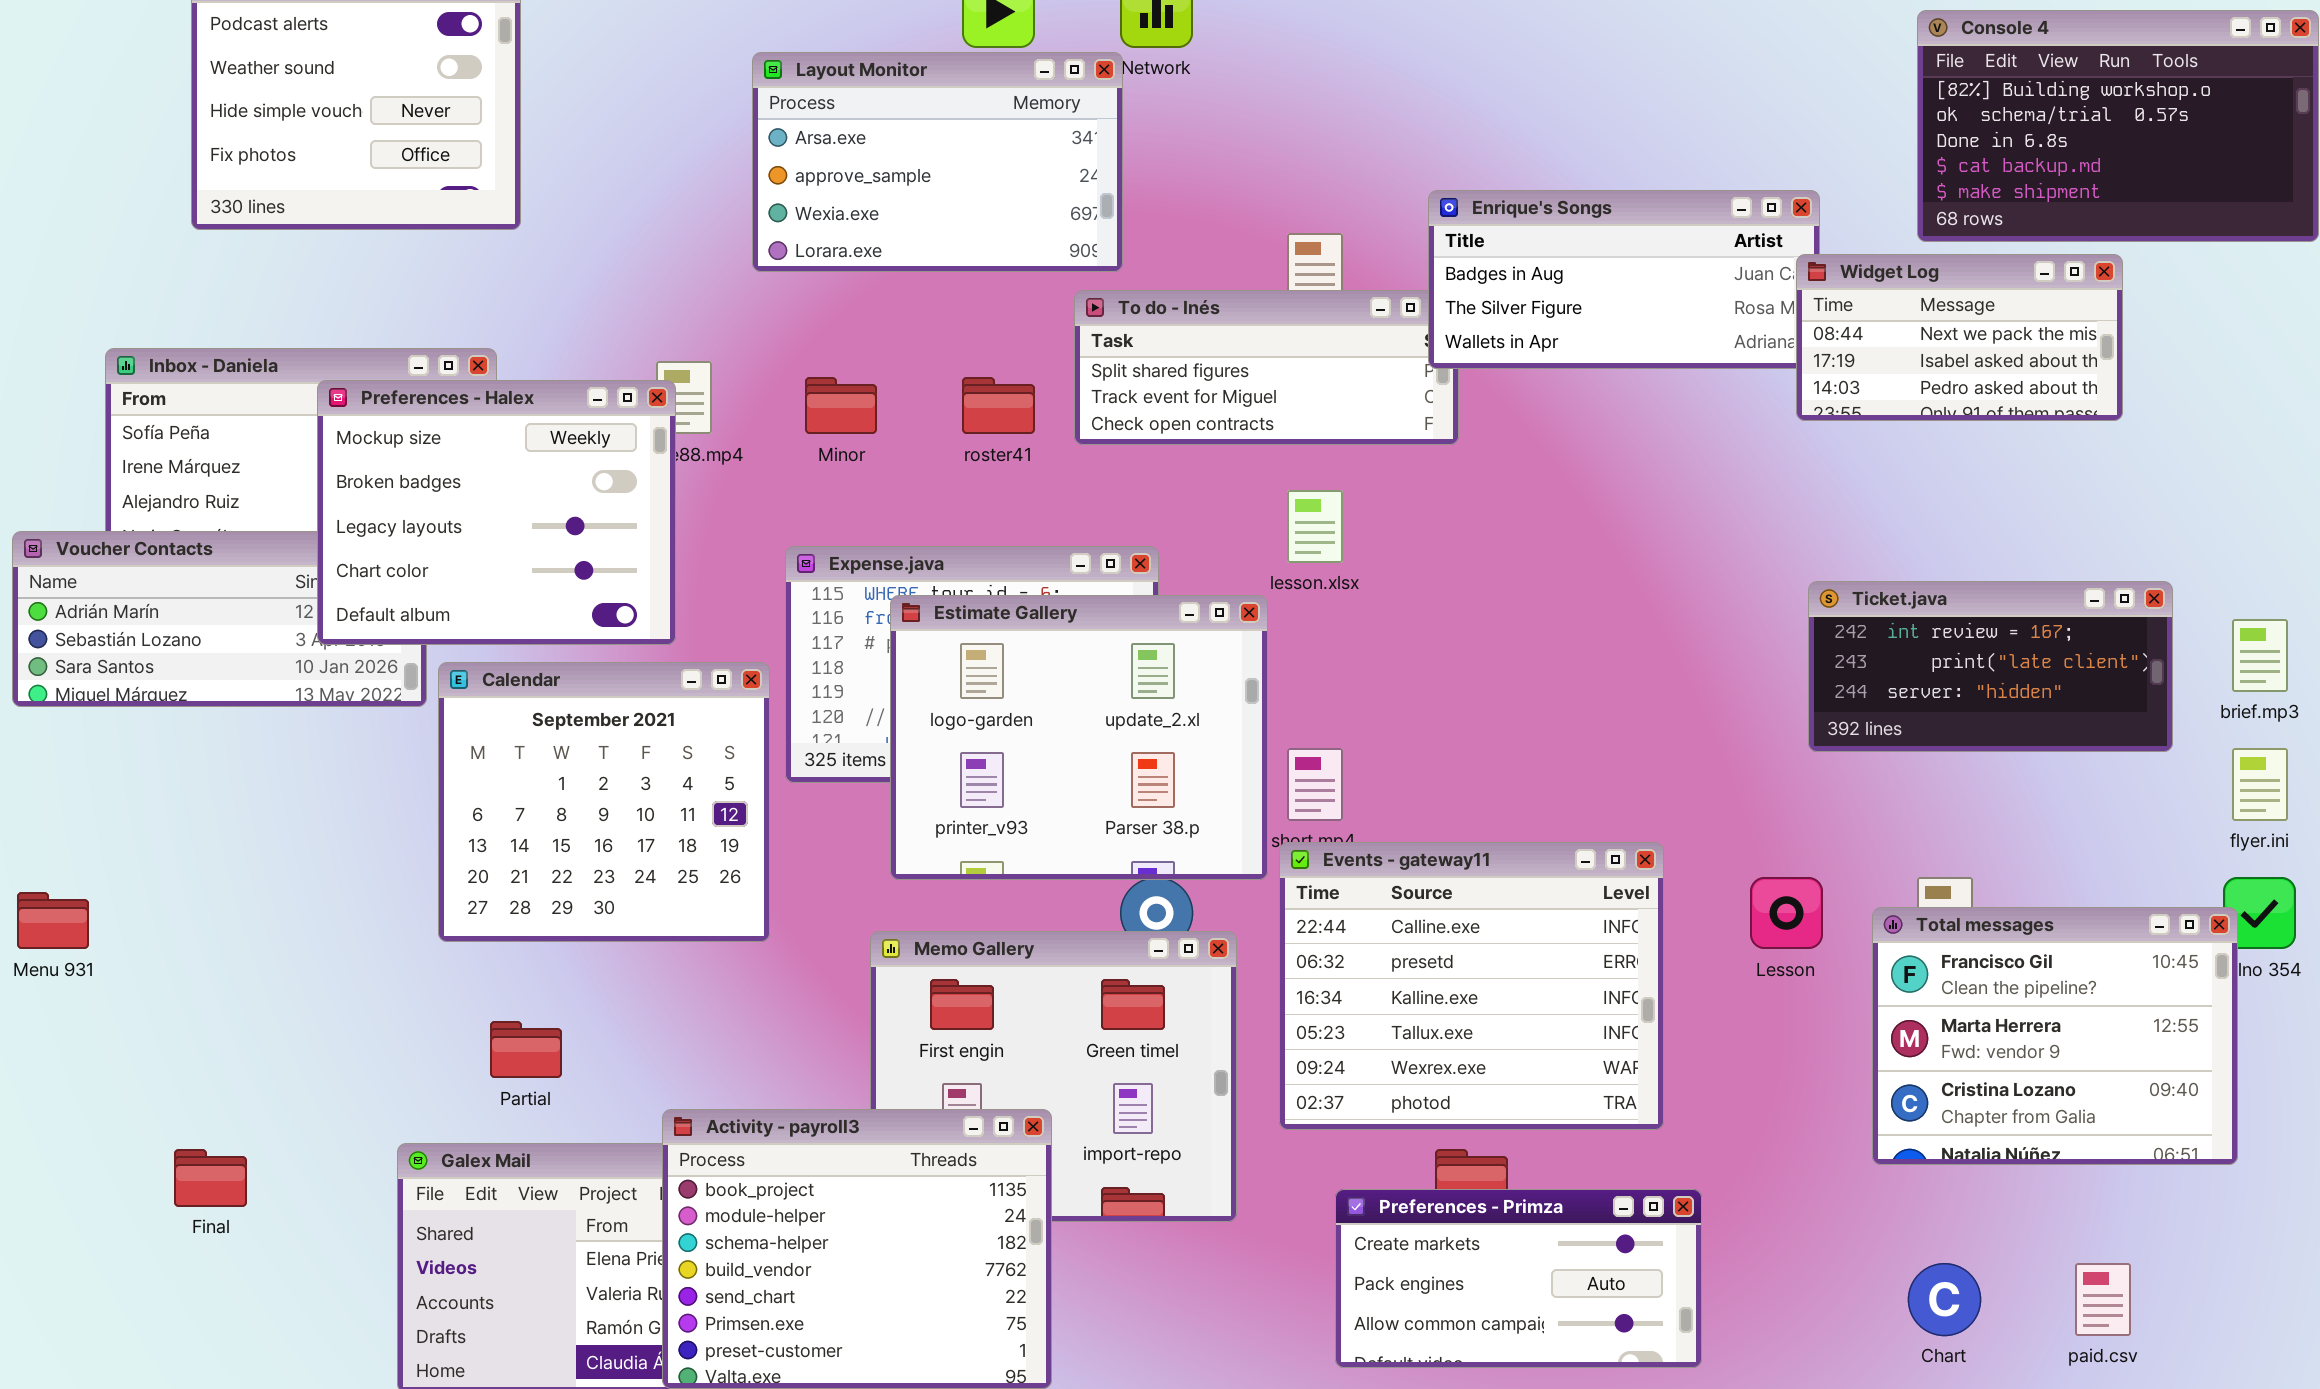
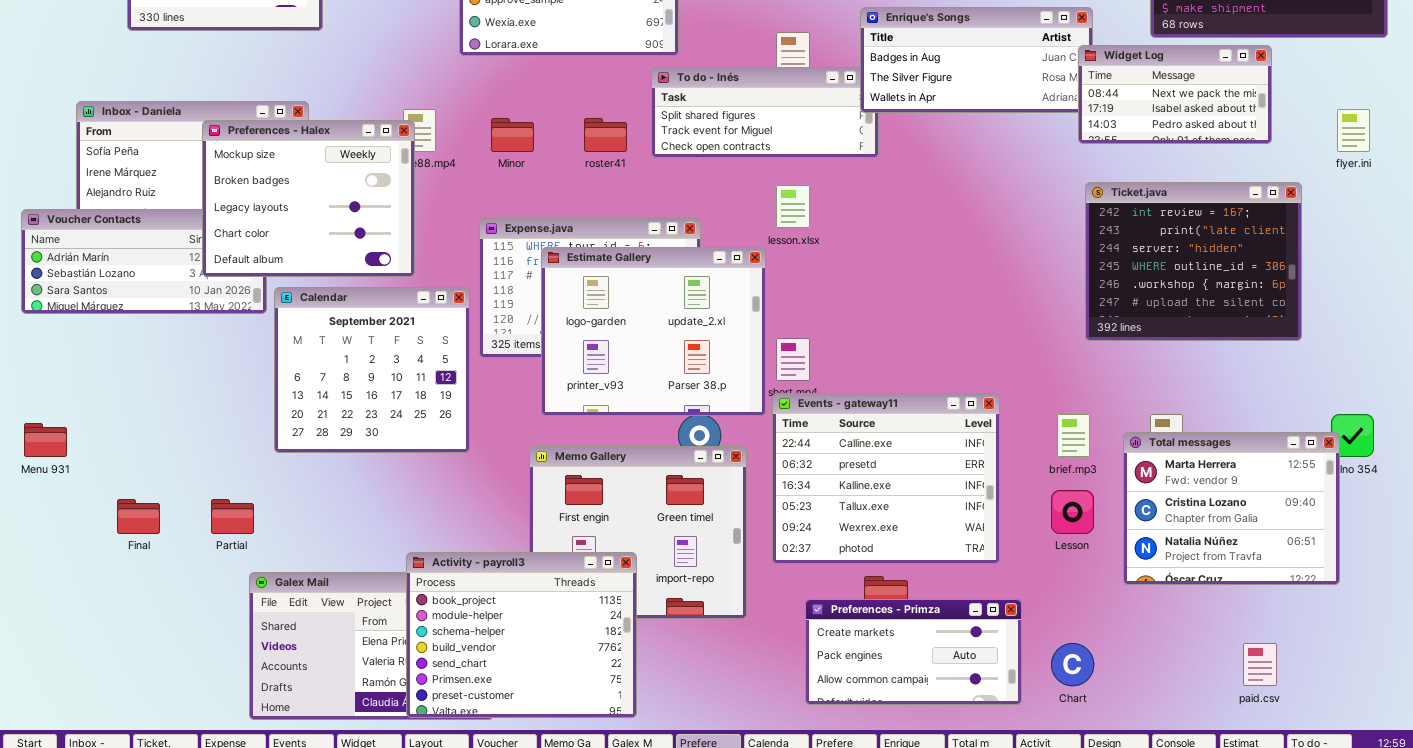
Ticket.java: [1808,581,2173,752] -> [1085,182,1302,341], resized
brief.mp3: [2232,619,2288,692] -> [1057,414,1090,457], moved
flyer.ini: [2232,748,2288,821] -> [1337,109,1370,152], moved
Lesson: [1750,877,1823,949] -> [1051,490,1094,534], moved
Total messages: [1872,907,2238,1165] -> [1123,432,1340,585], scrolled down 1 row
Partial: [490,1021,562,1078] -> [211,499,254,534], moved
Final: [174,1149,247,1207] -> [117,499,160,534], moved
Chart: [1908,1263,1981,1336] -> [1051,643,1094,686], moved

